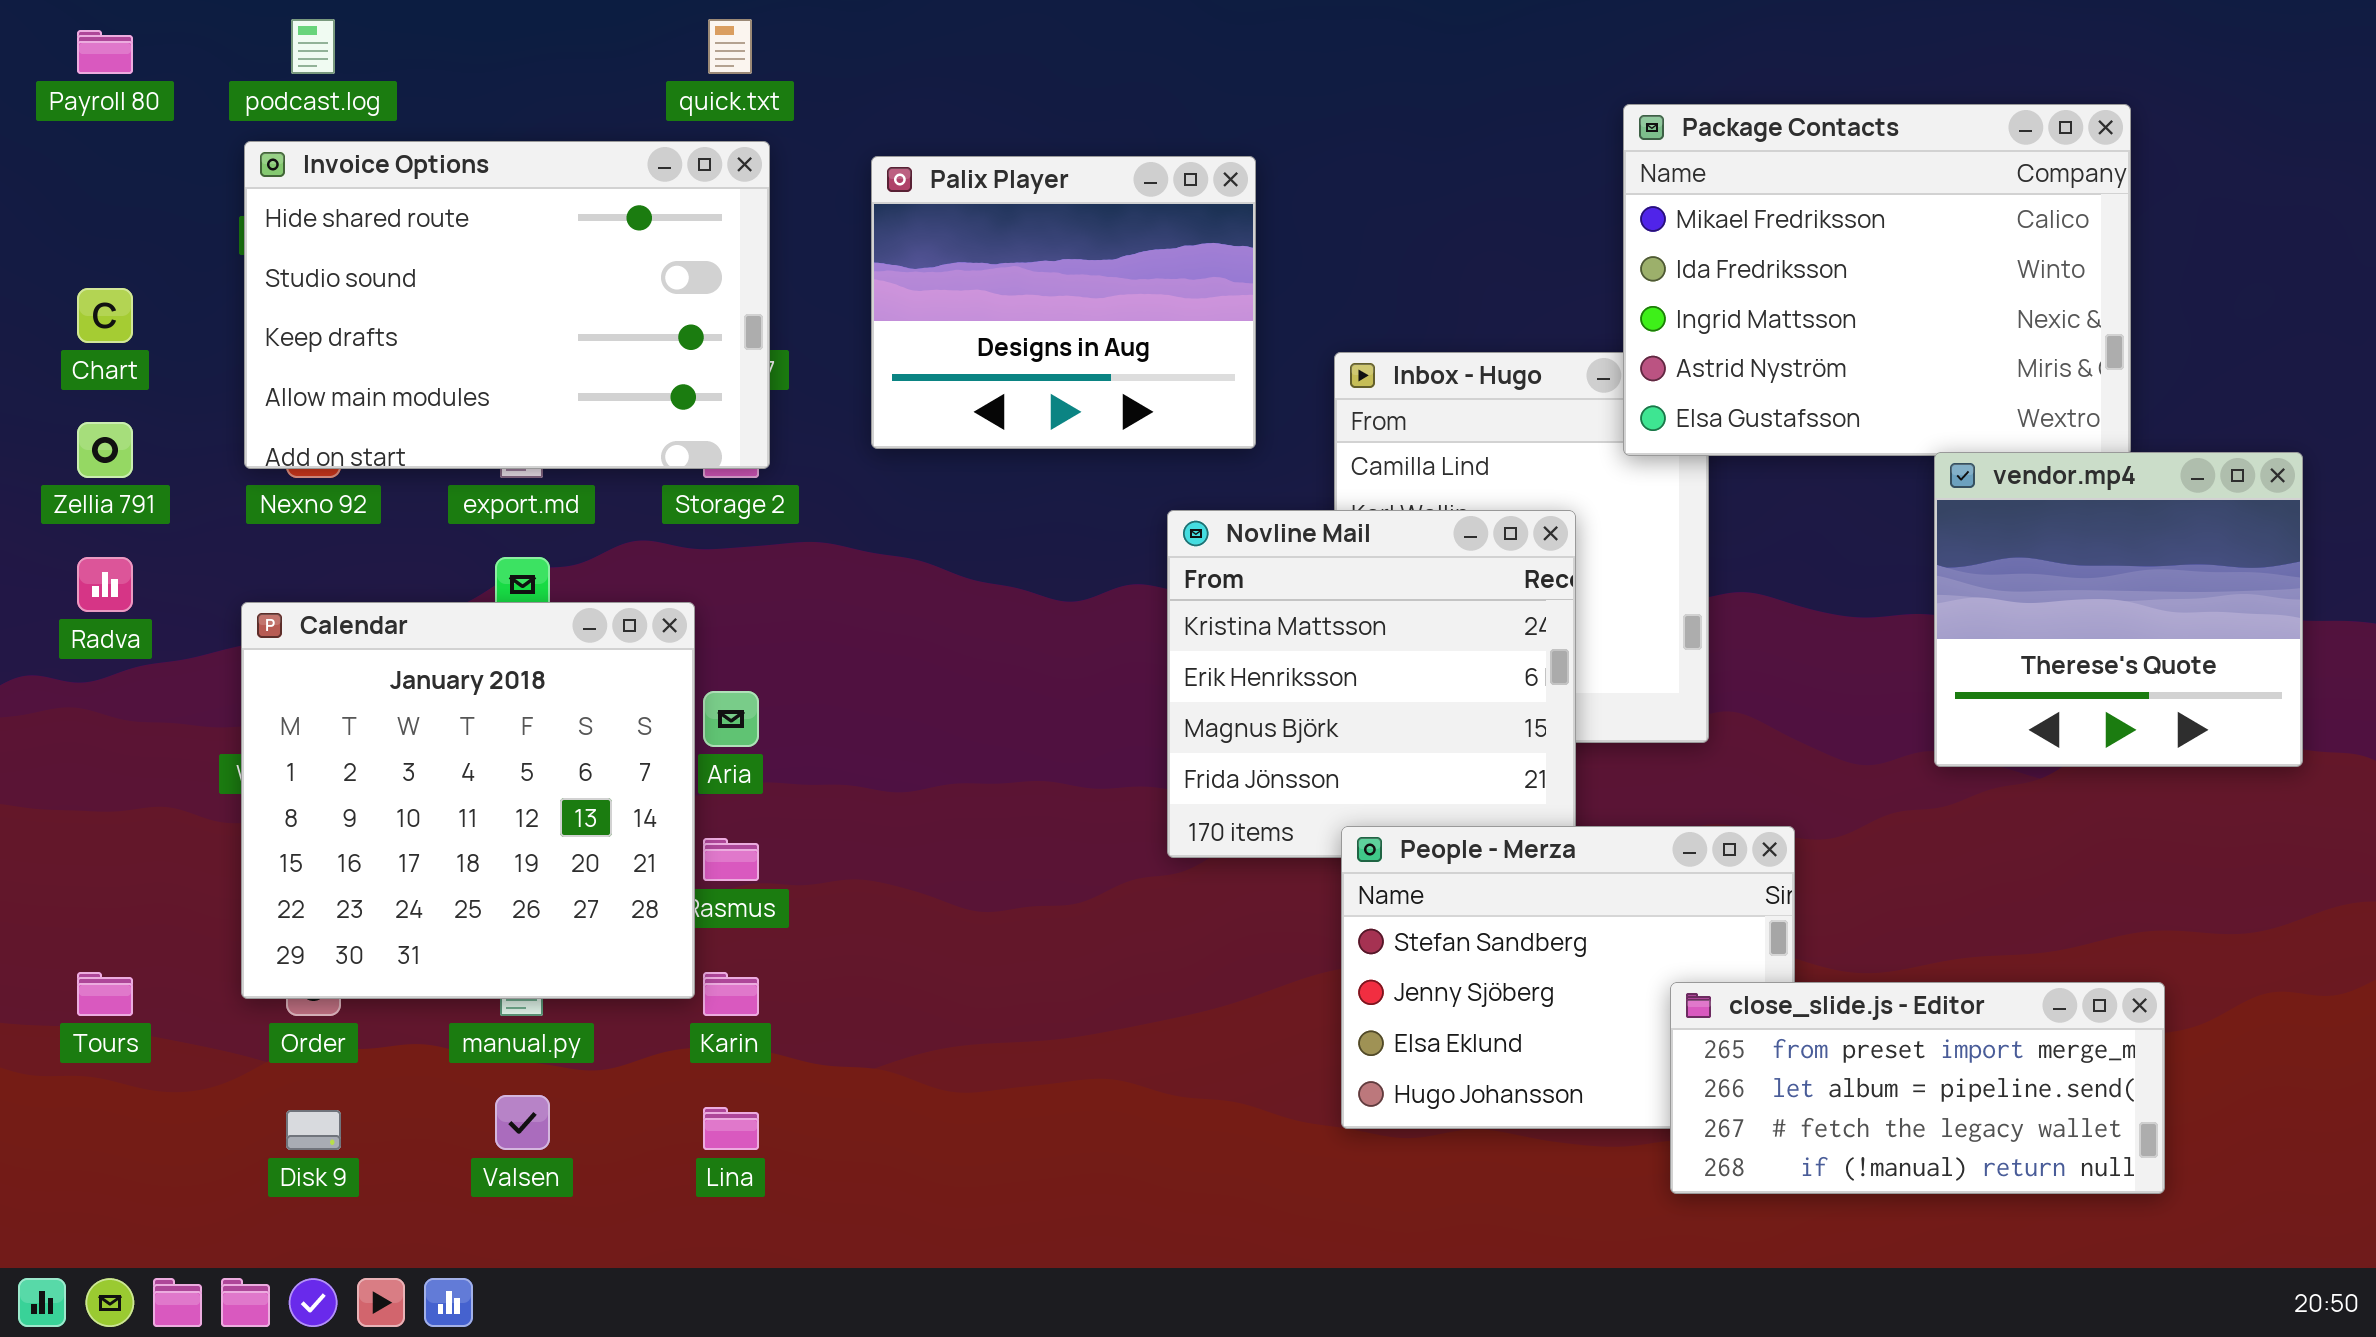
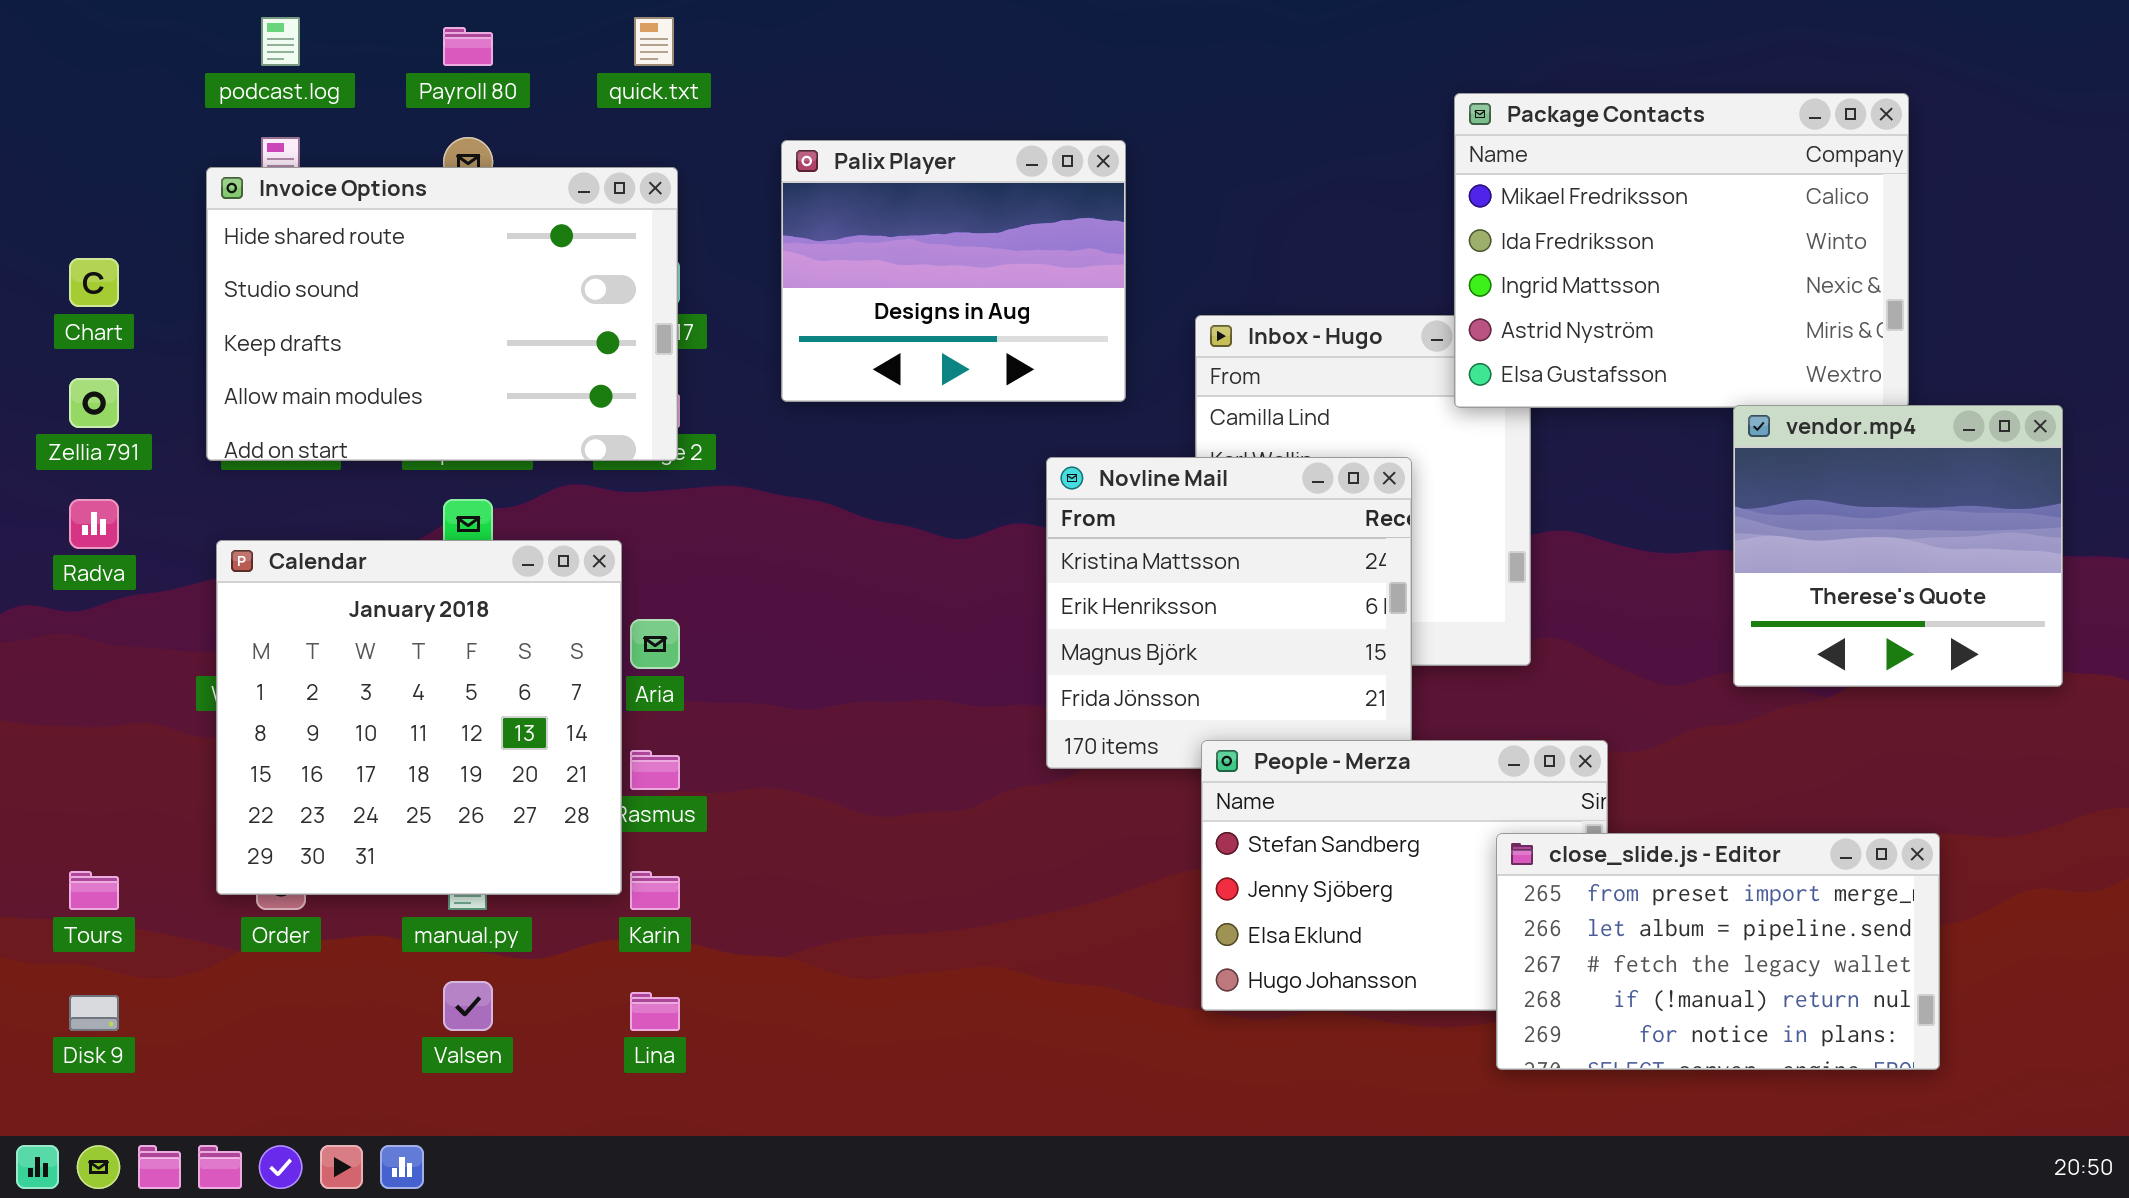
Payroll 80: [77,30,133,74] -> [443,27,493,66], moved
Invoice Options: [244,141,770,469] -> [206,167,678,461], moved
close_slide.js - Editor: [1670,982,2165,1194] -> [1496,833,1940,1070], resized
Disk 9: [286,1110,341,1150] -> [69,995,119,1031], moved

